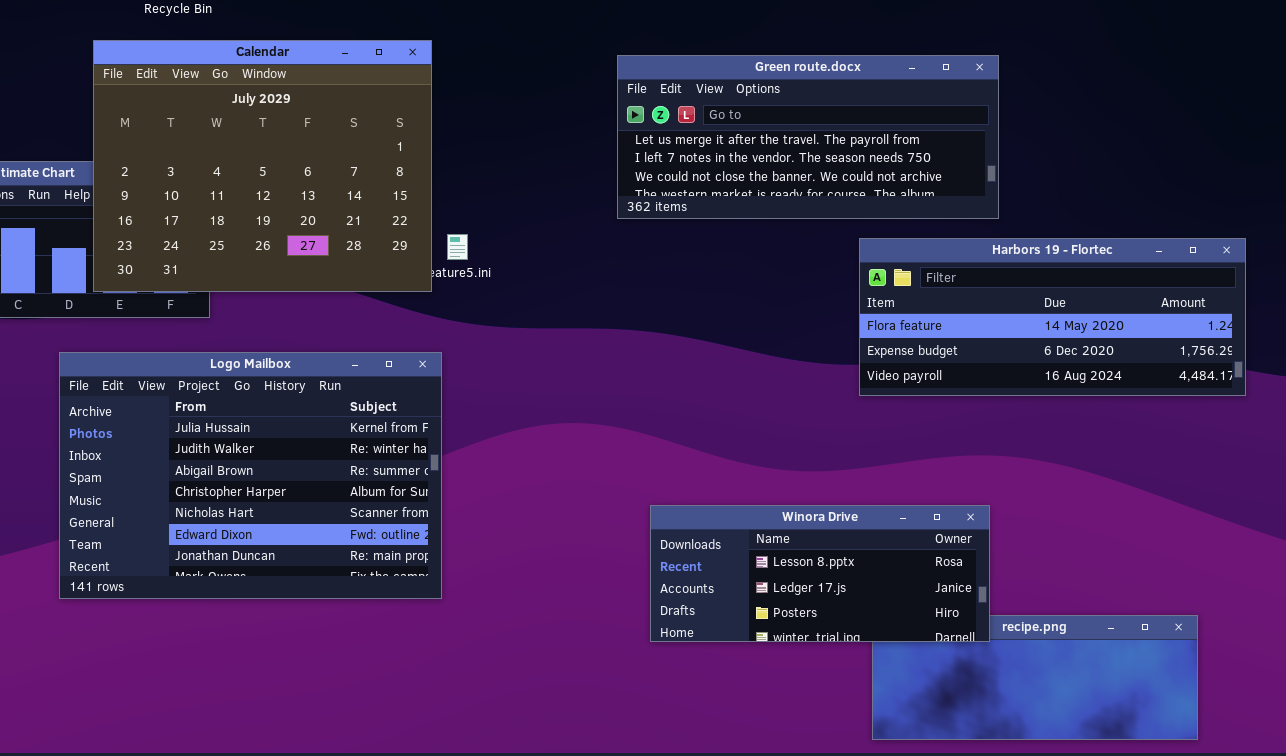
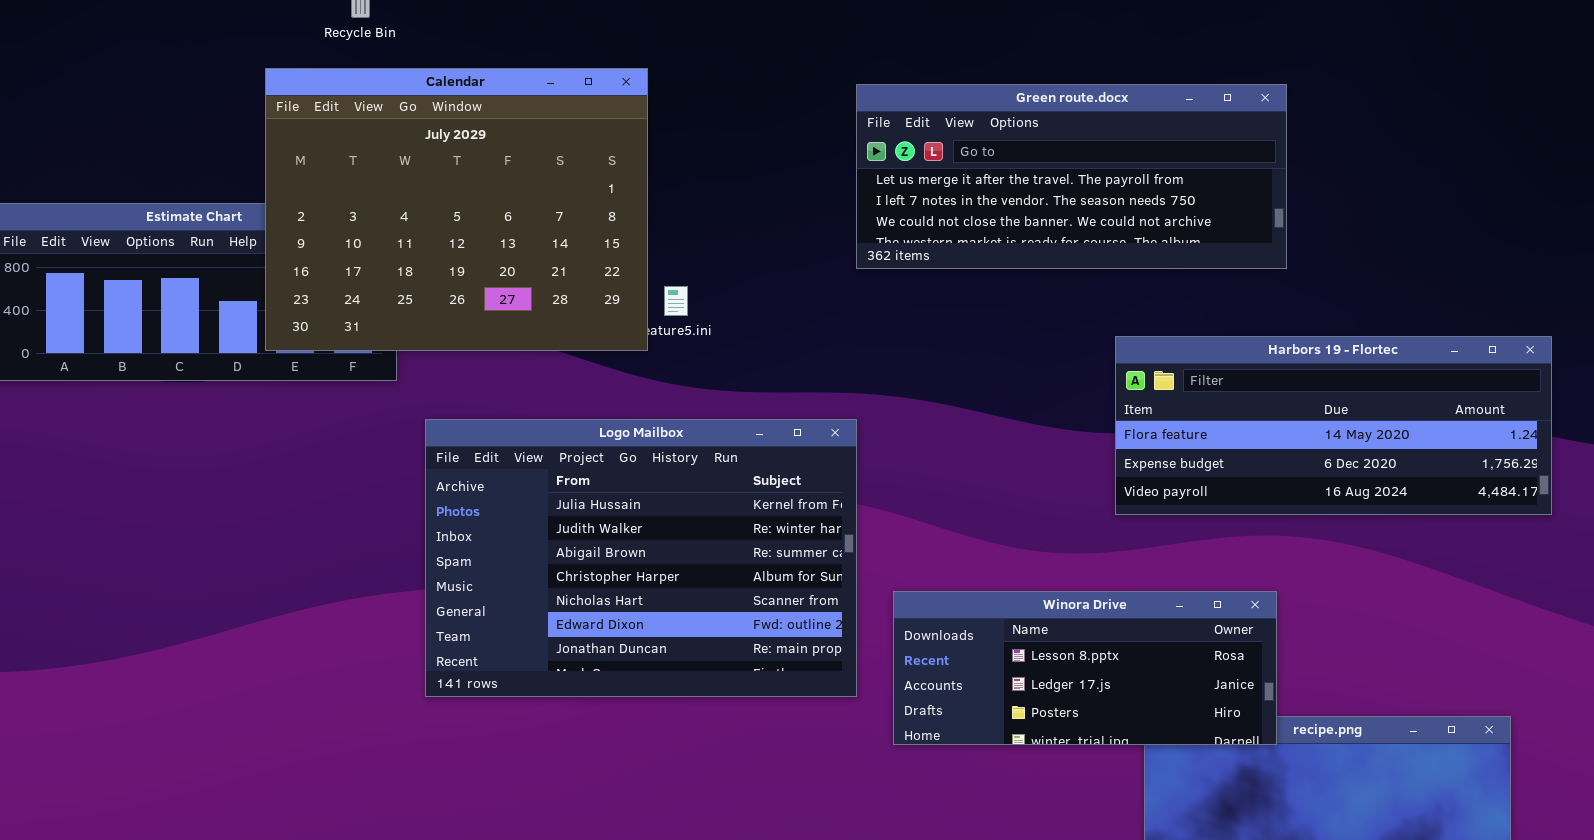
Harbors 19 - Flortec: [859,238,1246,396] -> [1115,336,1552,515], moved
Logo Mailbox: [59,352,442,599] -> [425,419,857,697], moved

